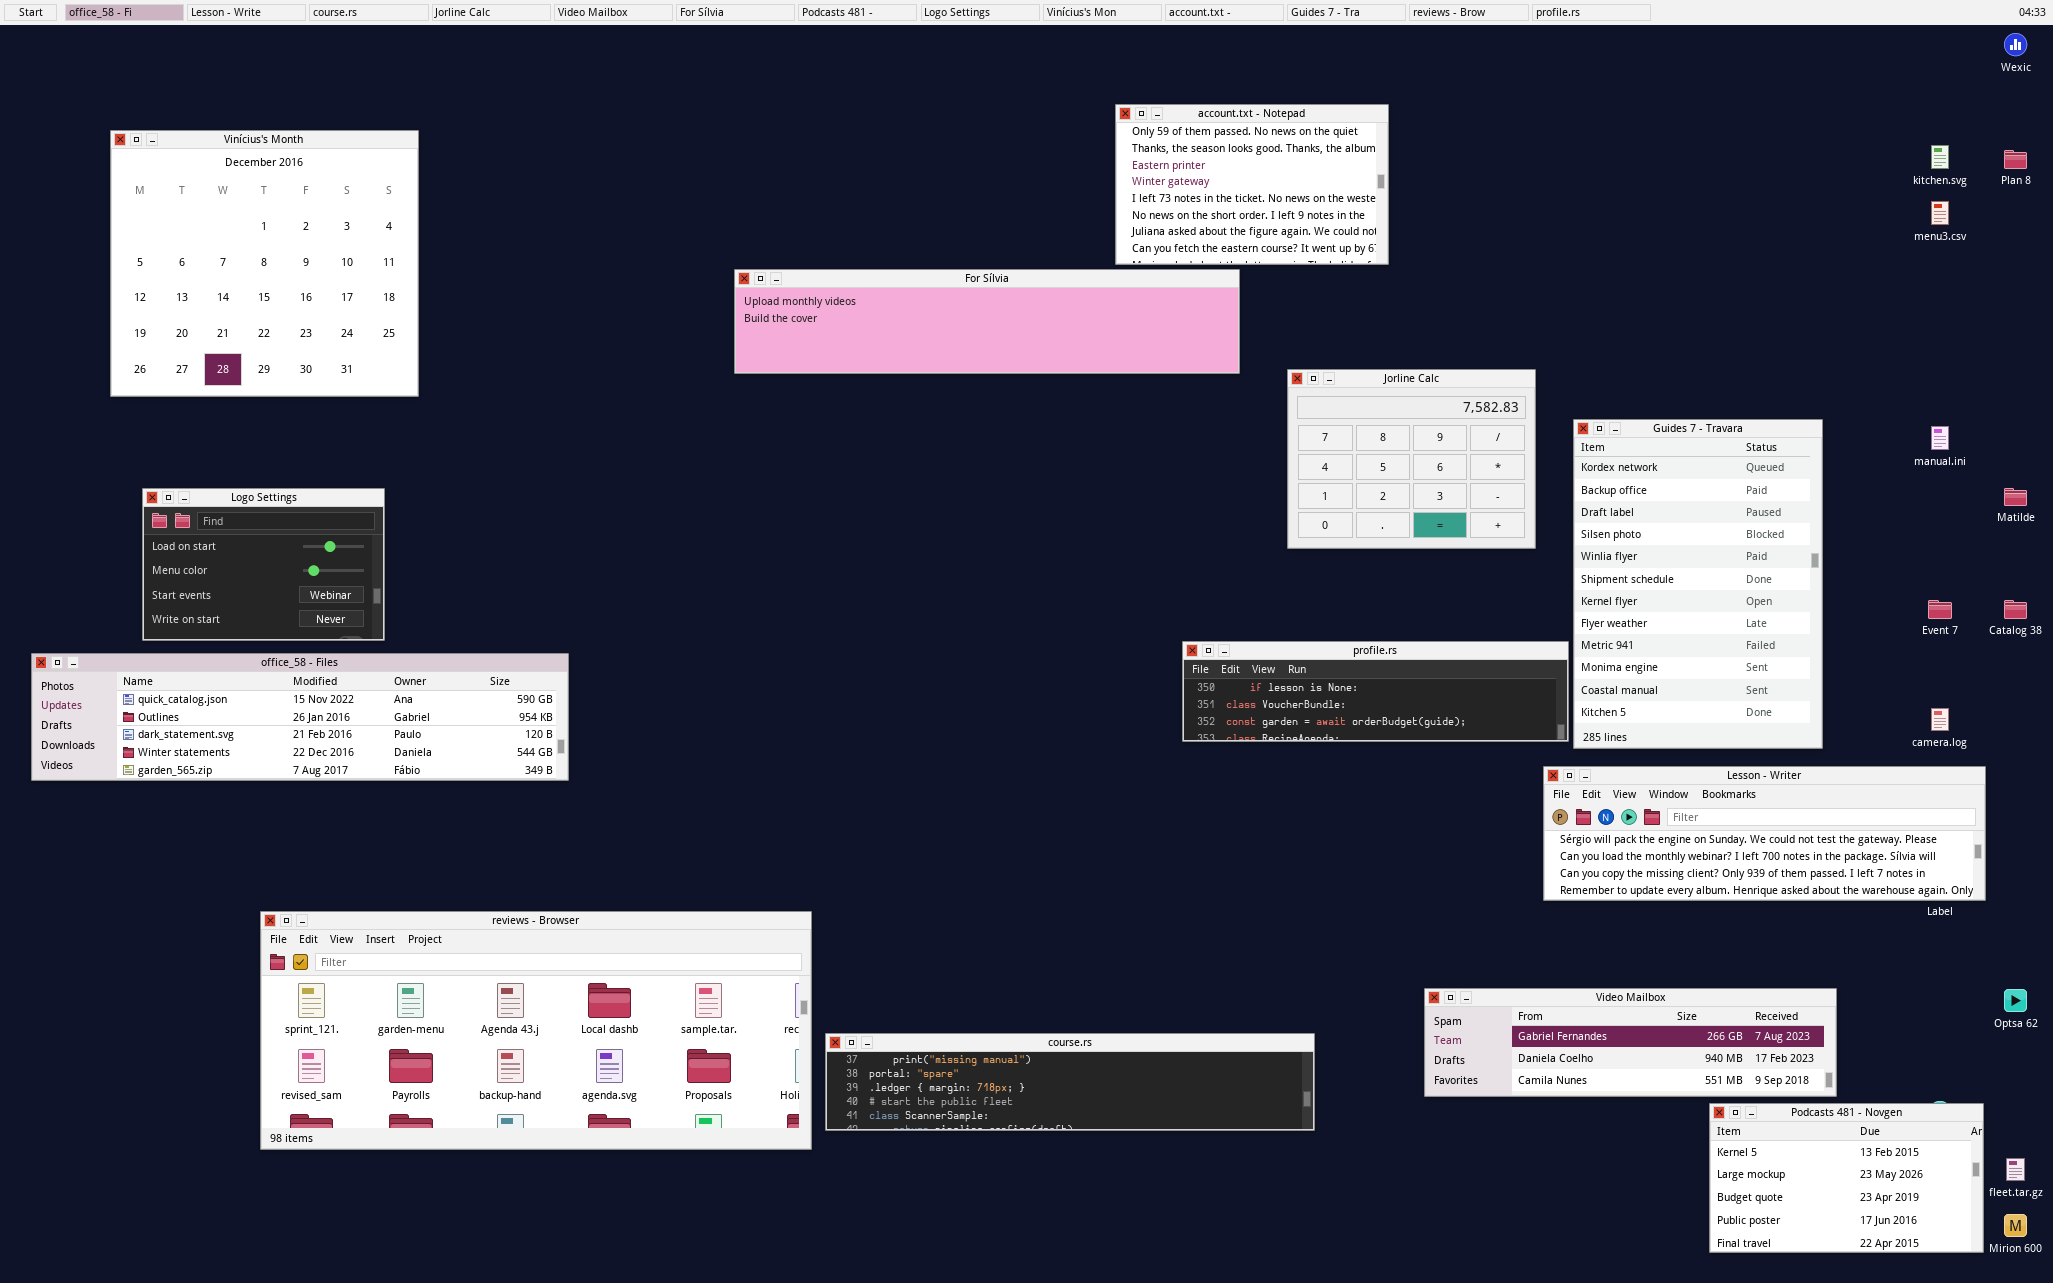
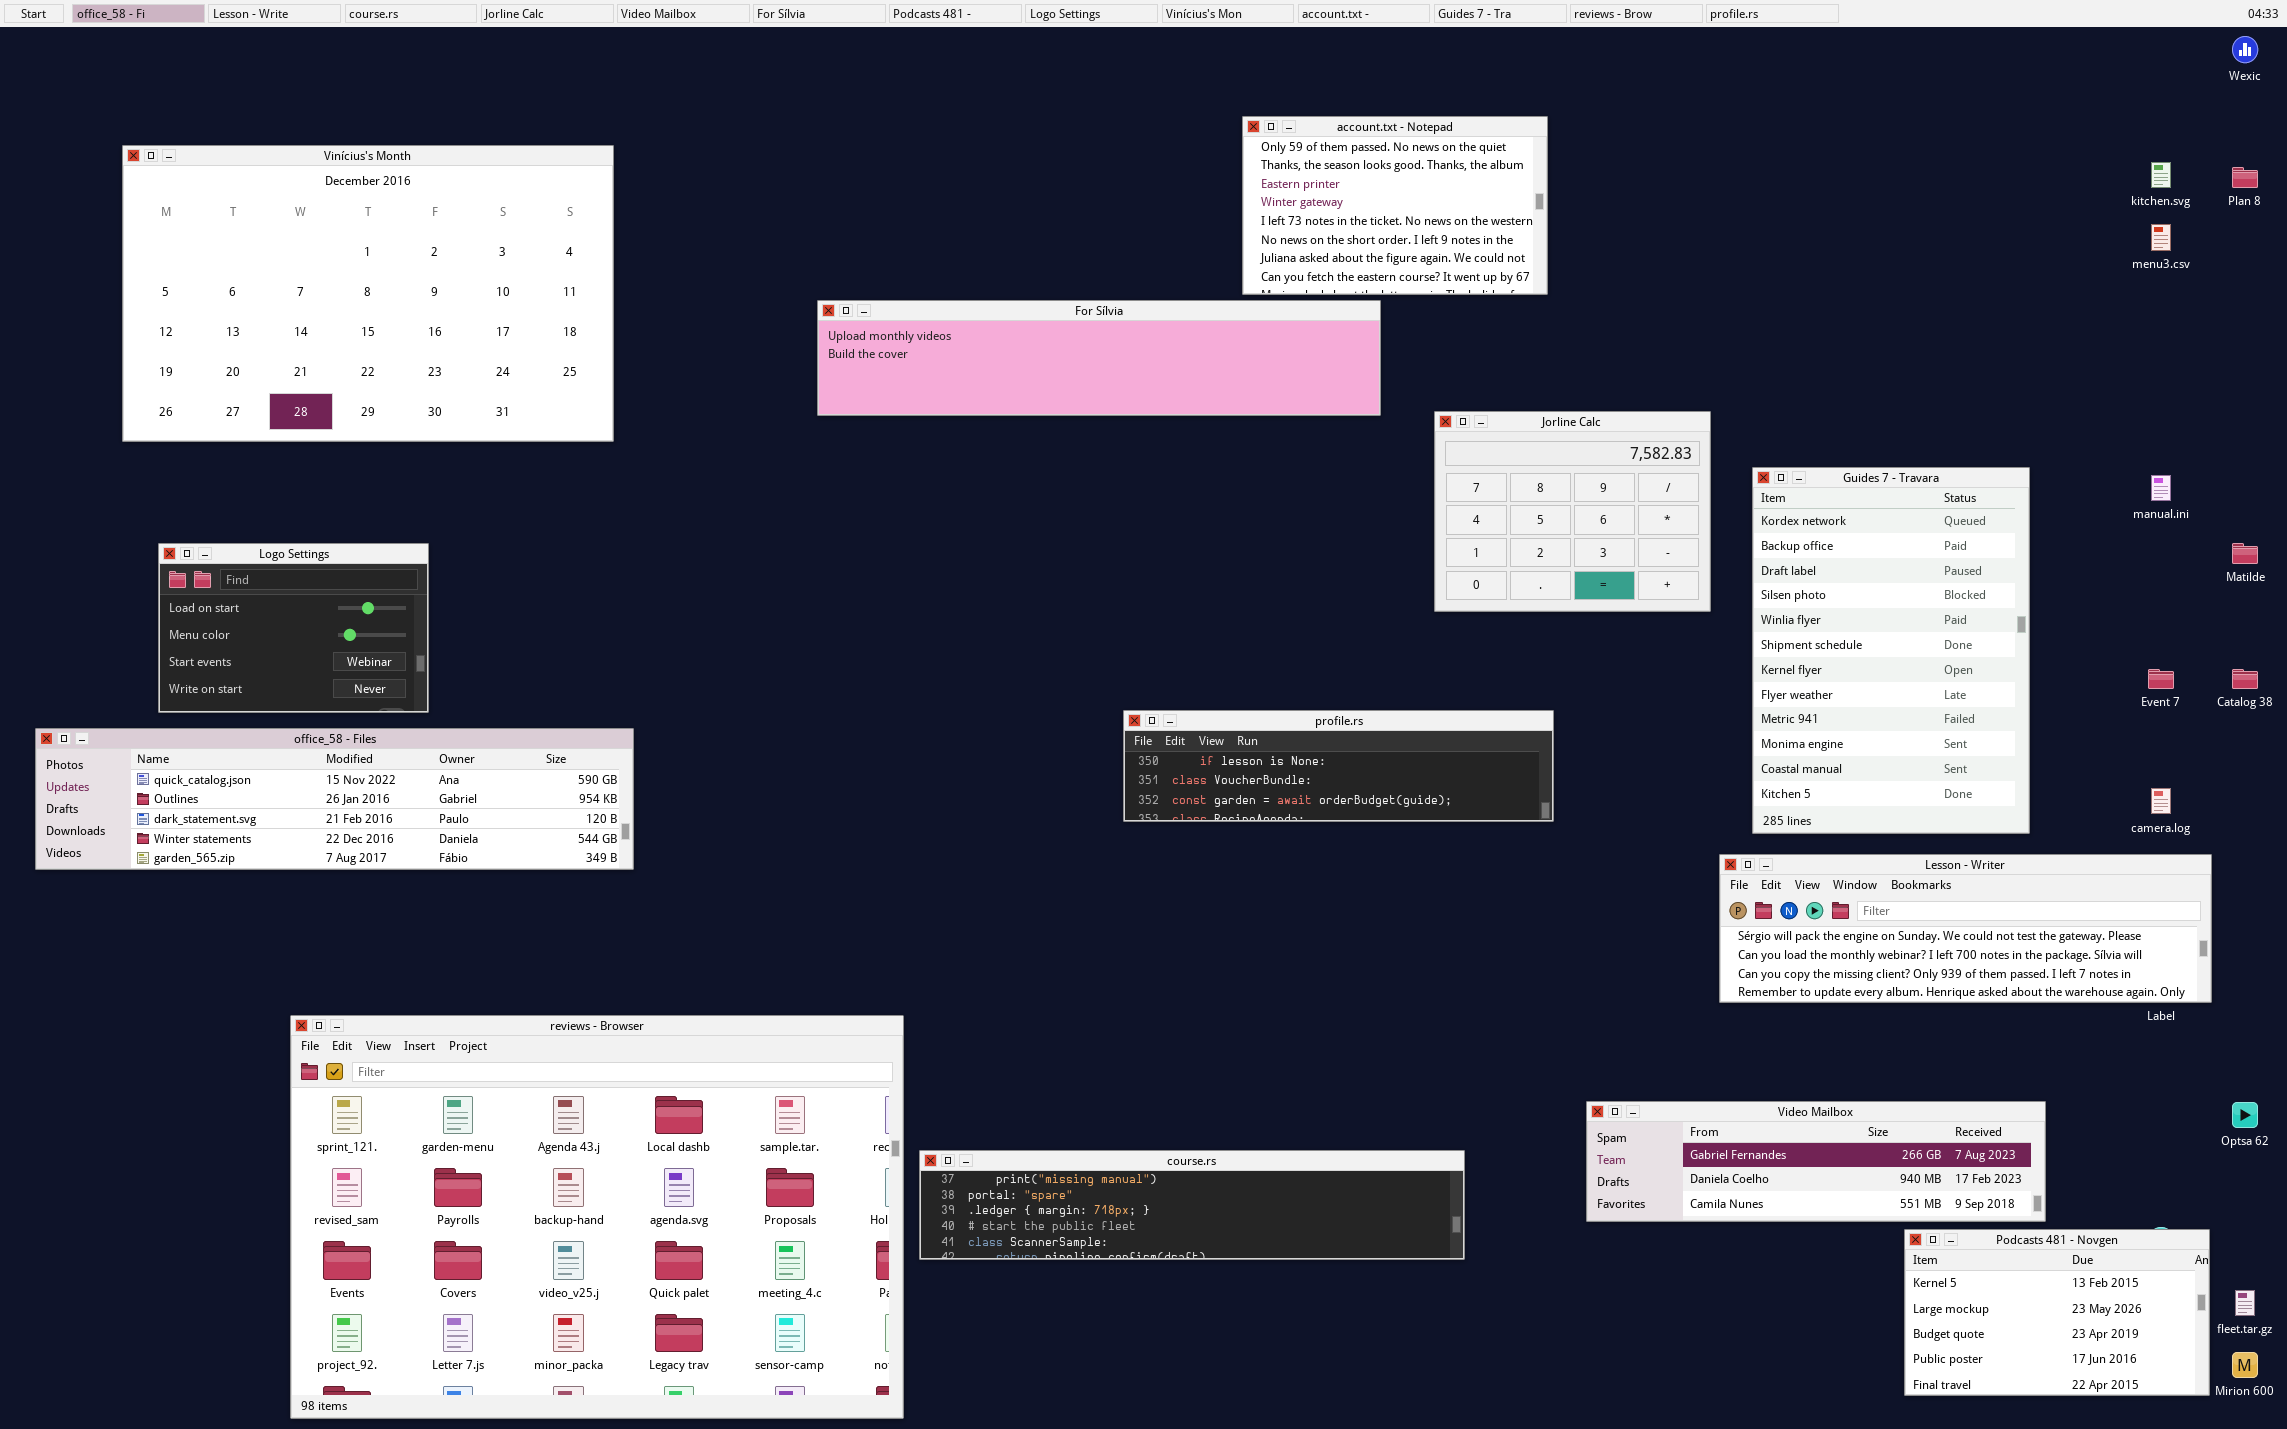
Vinícius's Month: [110,130,419,397] -> [122,145,614,442], resized
profile.rs: [1182,641,1569,742] -> [1123,710,1554,822], moved
reviews - Browser: [260,911,812,1150] -> [290,1015,904,1419], resized

